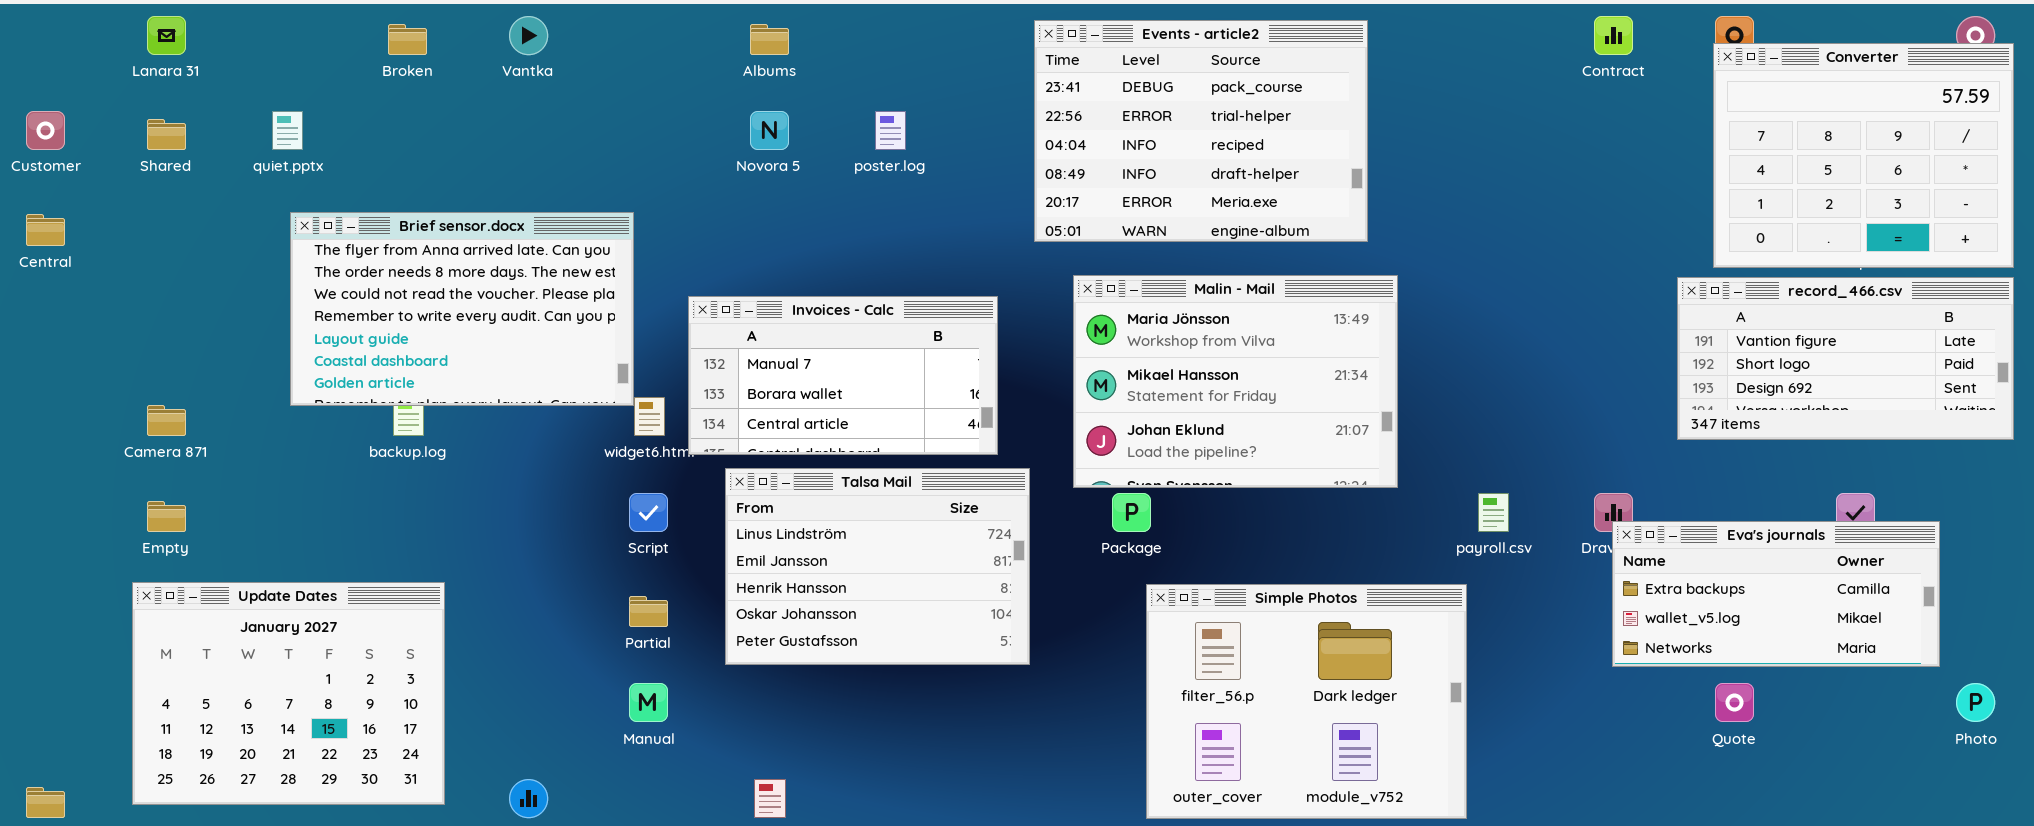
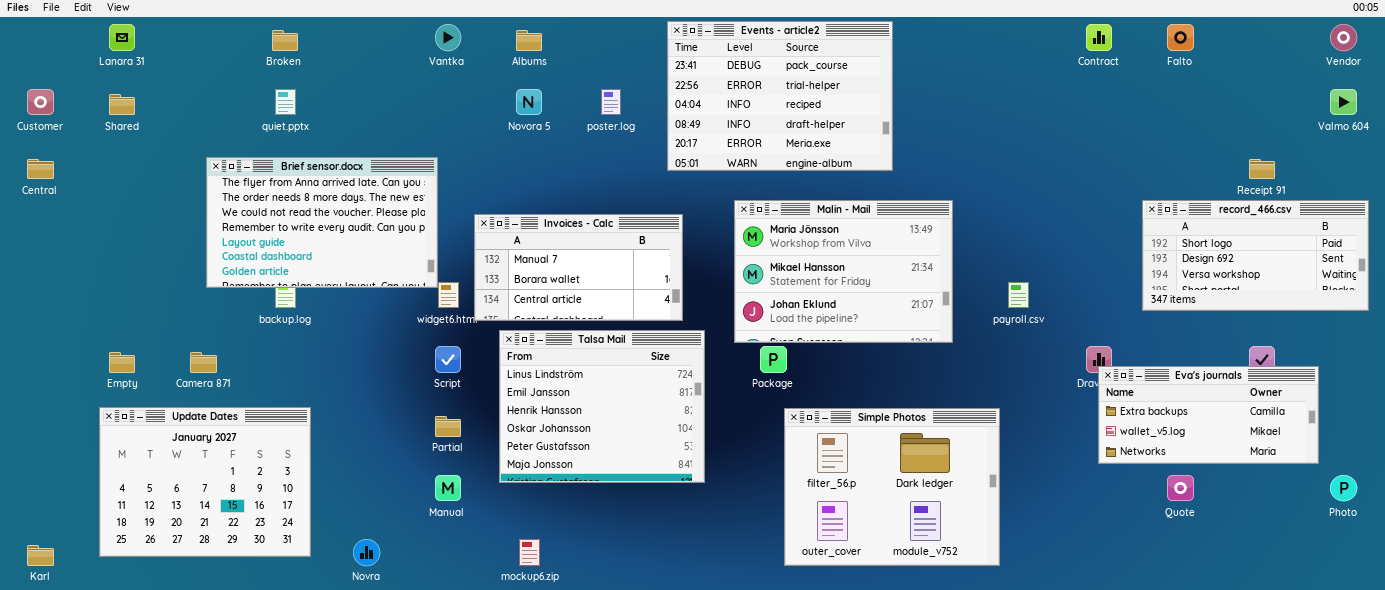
Vantka: [509,16,548,55] -> [435,24,461,51], moved
Events - article2: [1034,20,1368,242] -> [667,21,893,171], moved
Converter: [1713,43,2014,268] -> none, closed
quiet.pptx: [272,111,303,150] -> [275,89,296,115], moved
record_466.csv: [1677,277,2014,440] -> [1142,200,1369,311], scrolled down 1 row
Camera 871: [147,405,186,436] -> [190,352,217,373], moved
Talsa Mail: [725,468,1030,665] -> [499,330,705,483], resized
payroll.csv: [1478,493,1509,532] -> [1008,282,1029,308], moved

